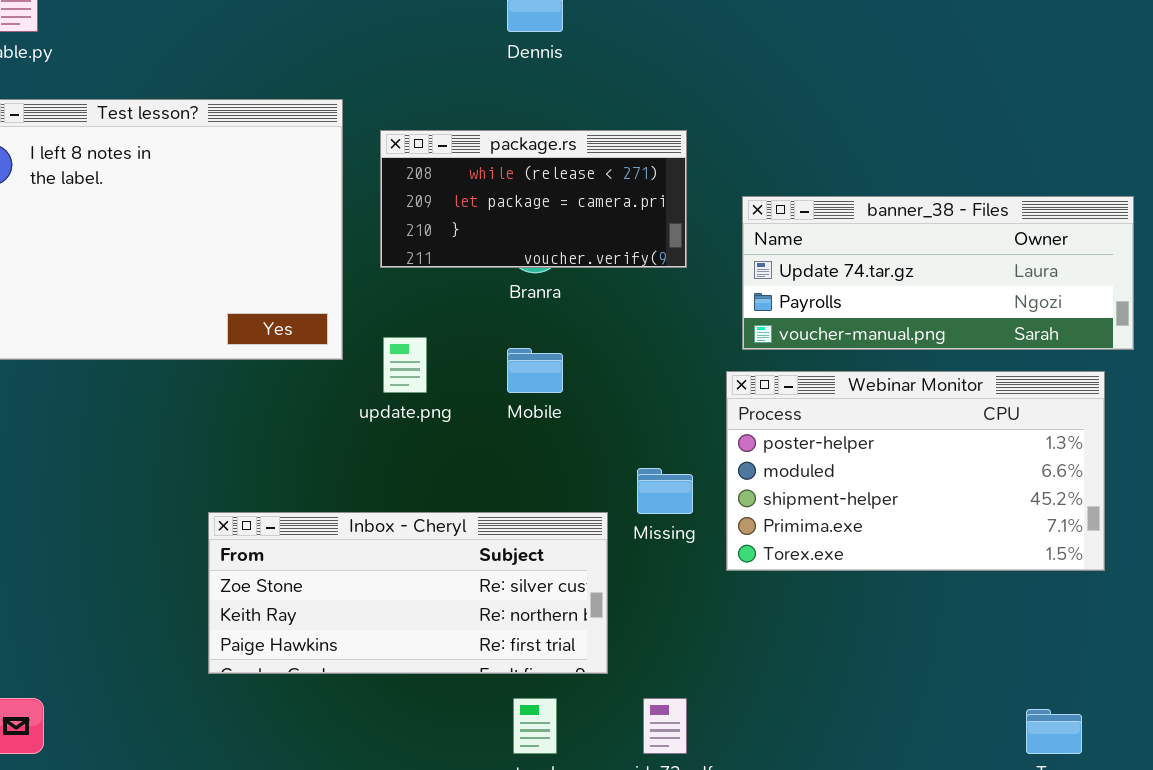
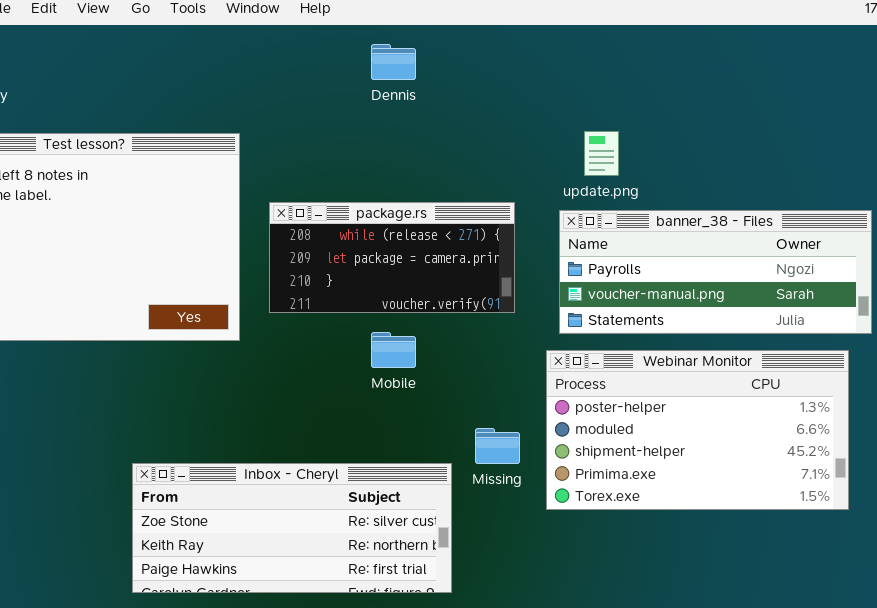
package.rs: [380,130,687,268] -> [269,202,515,313], moved
banner_38 - Files: [742,196,1134,350] -> [559,210,872,334], scrolled down 1 row
update.png: [383,337,427,393] -> [584,131,619,176], moved

